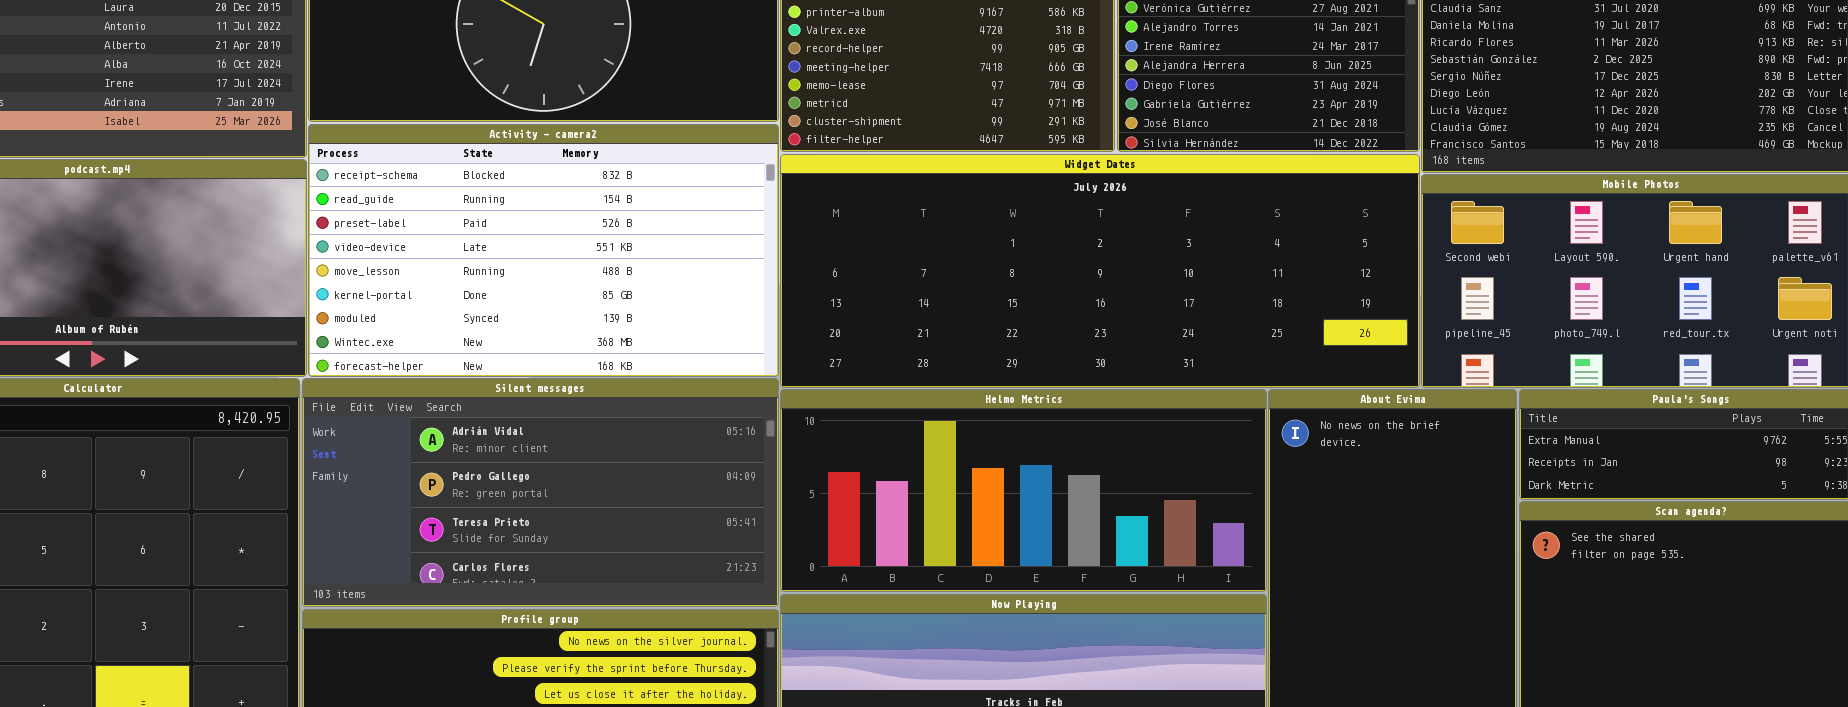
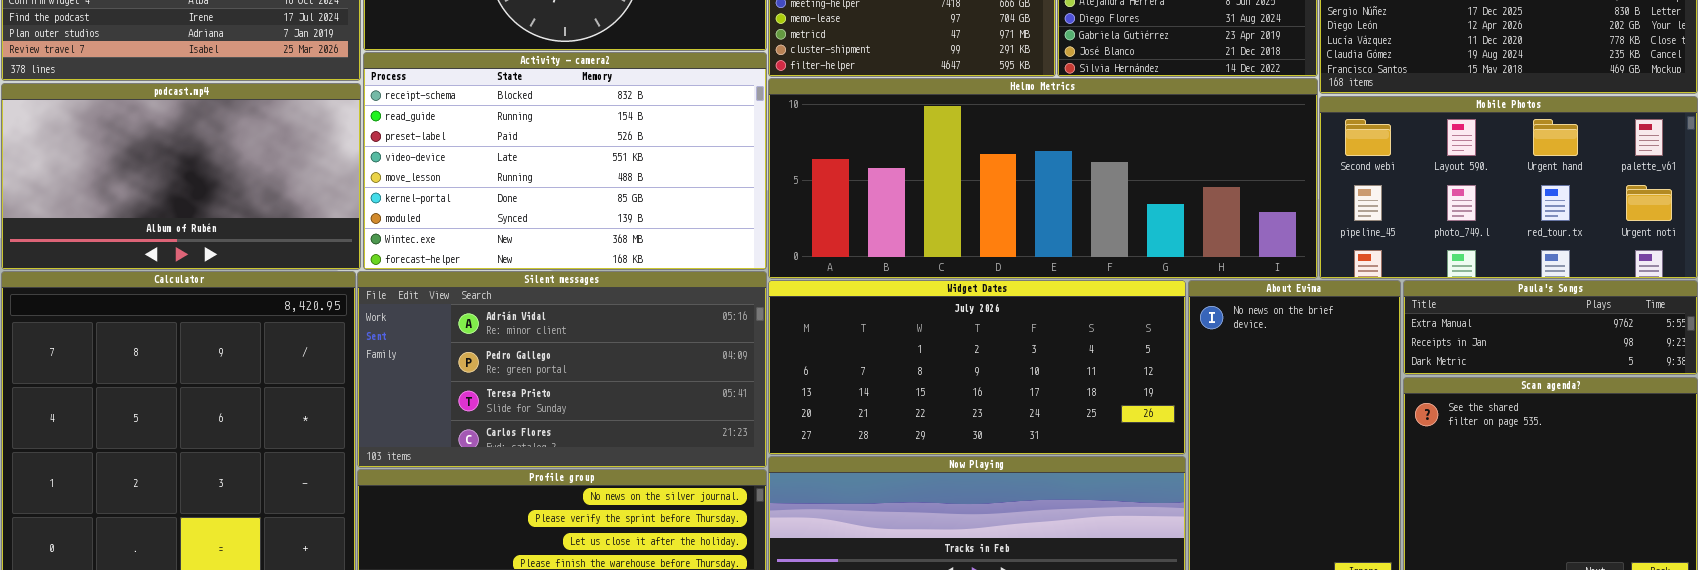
Widget Dates: [780,154,1420,388] -> [768,280,1186,455], moved, resized
Helmo Metrics: [780,389,1267,592] -> [768,78,1318,279], moved, resized

